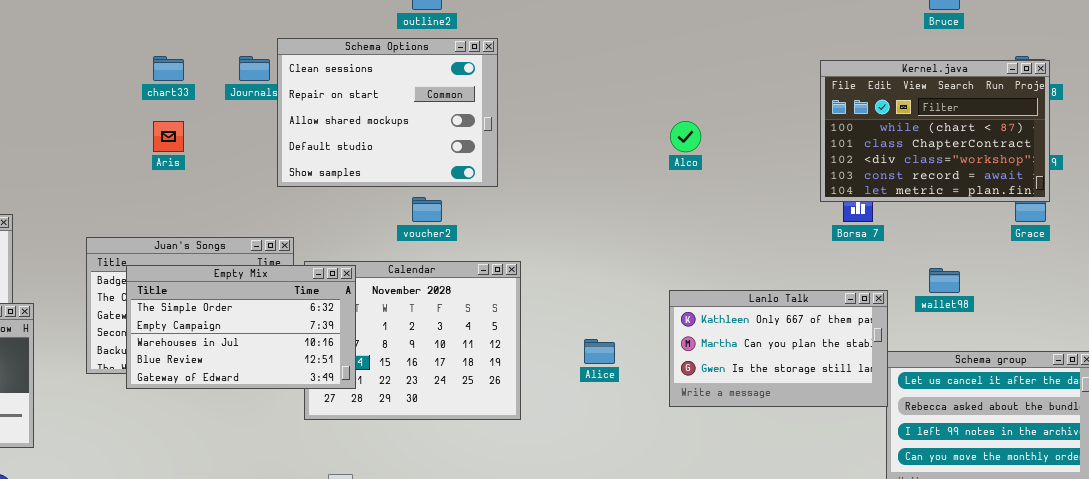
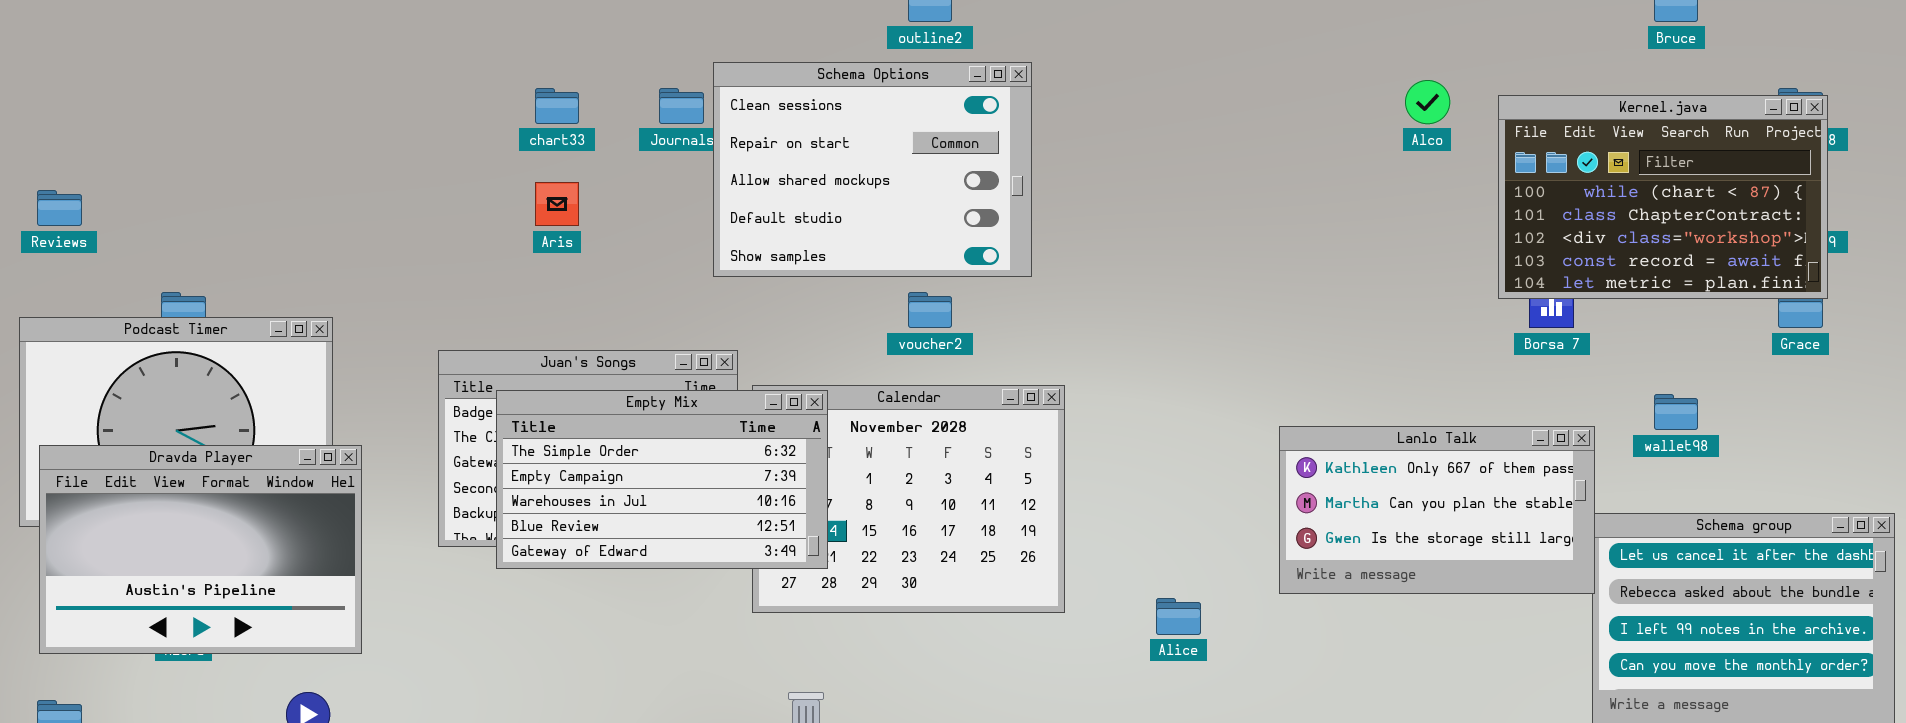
Alco: [670,121,701,152] -> [1405,80,1450,124], moved
Alice: [584,339,615,364] -> [1156,598,1201,635], moved

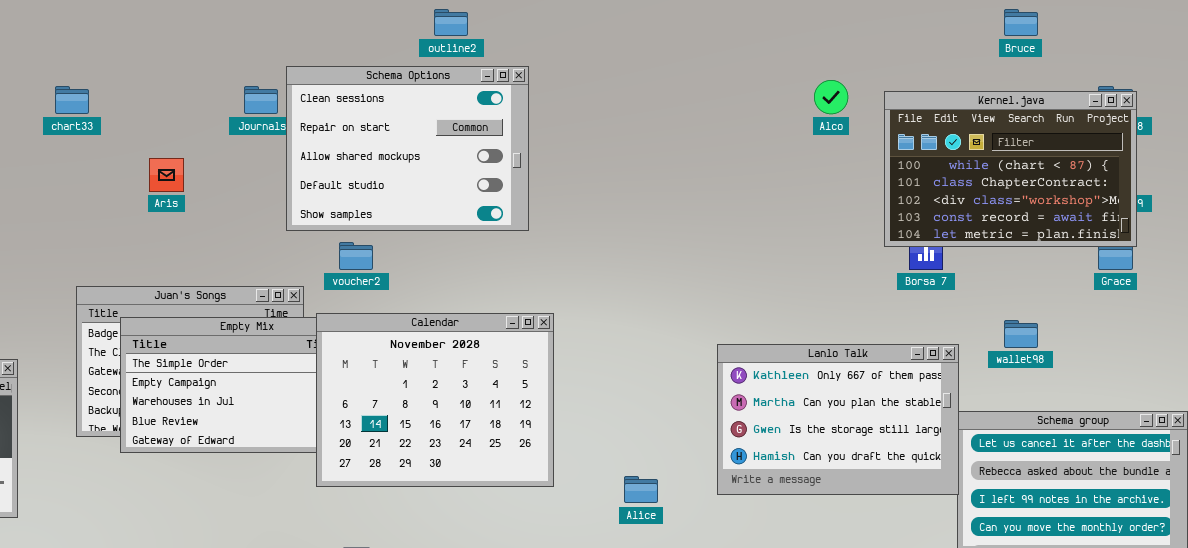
chart33: [535,88,579,124] -> [55,86,89,114], moved
voucher2: [908,292,952,328] -> [339,242,373,270], moved
Calendar: [752,385,1065,613] -> [316,313,554,487], raised
Lanlo Talk: [1279,426,1595,594] -> [717,344,959,495], resized

